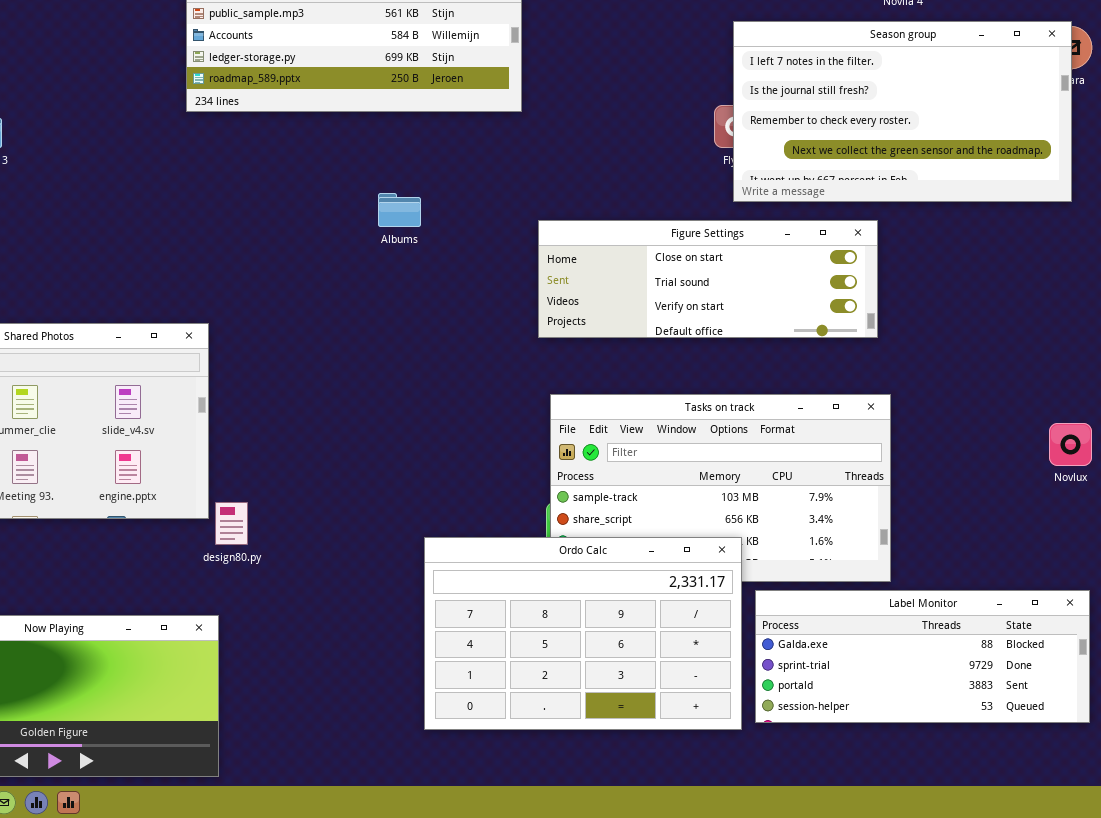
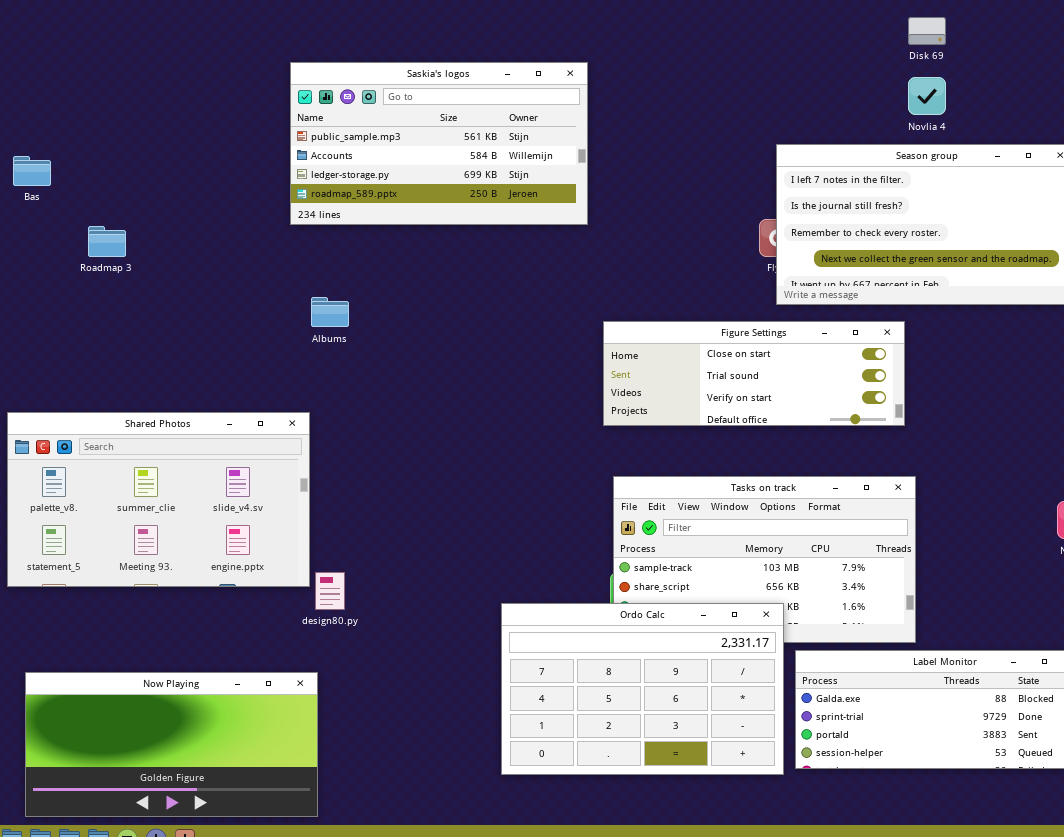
Albums: [378,193,421,227] -> [311,297,349,327], moved

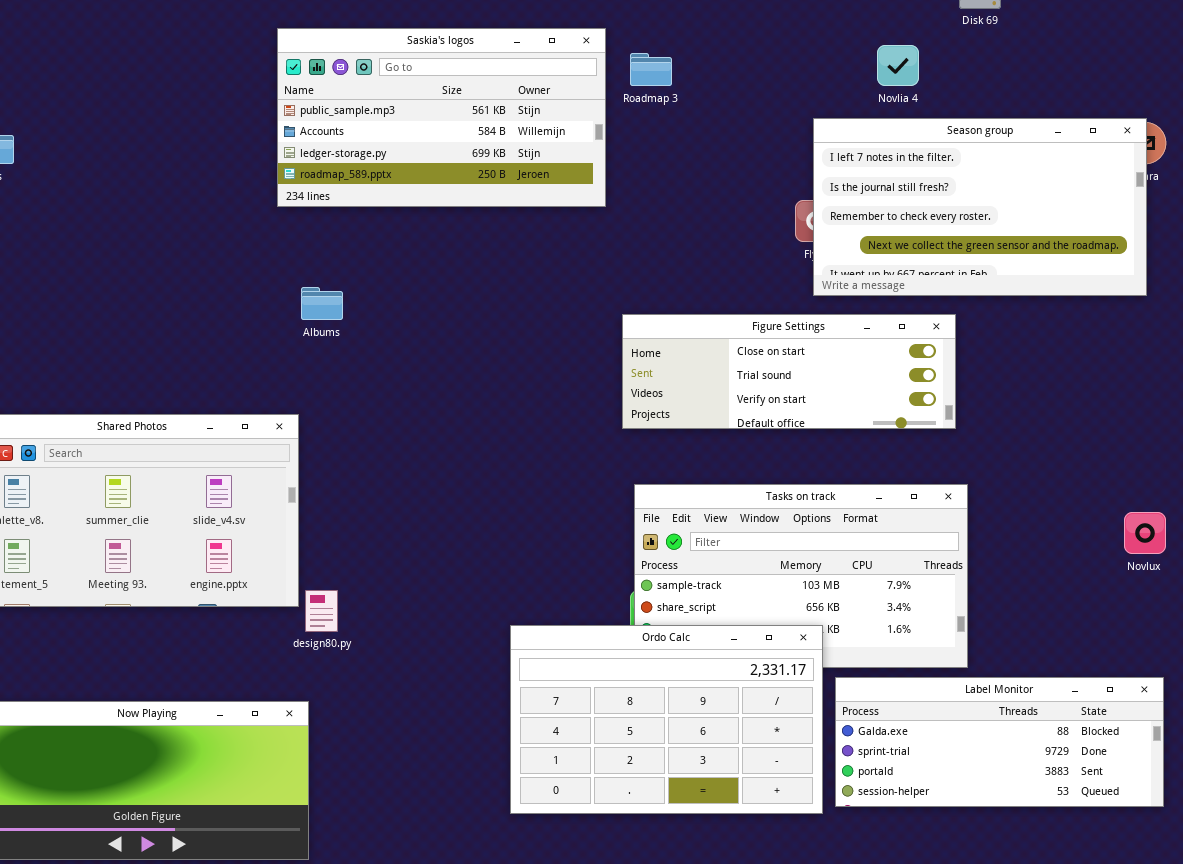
Novlia 4: [908,77,946,115] -> [877,45,919,86], moved
Roadmap 3: [88,226,126,257] -> [630,53,672,86], moved

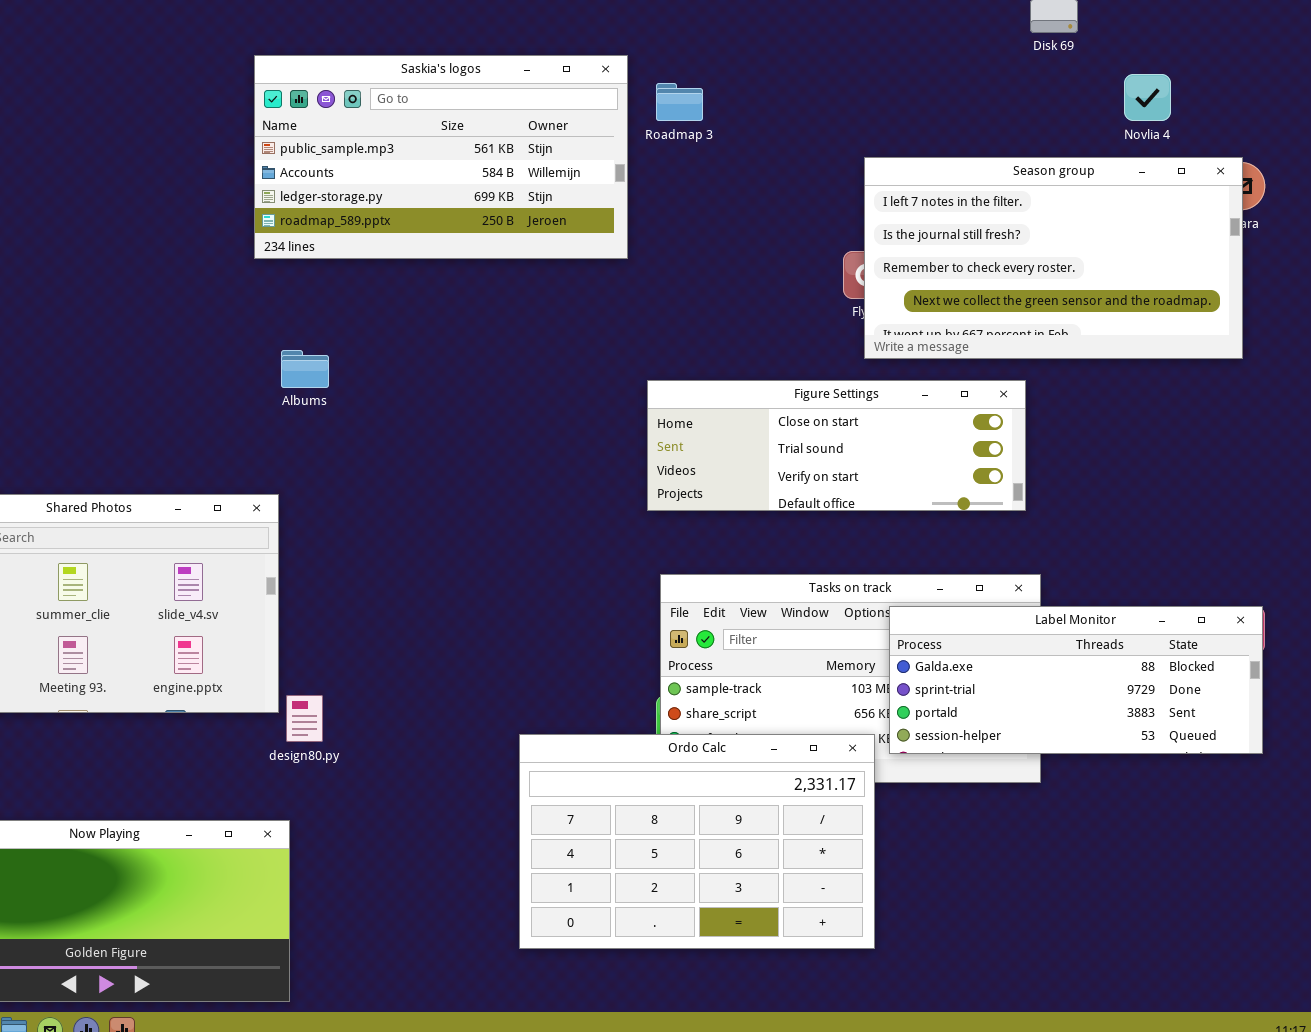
Novlia 4: [877,45,919,86] -> [1124,74,1171,121], moved
Label Monitor: [835,677,1164,807] -> [889,606,1263,754], moved

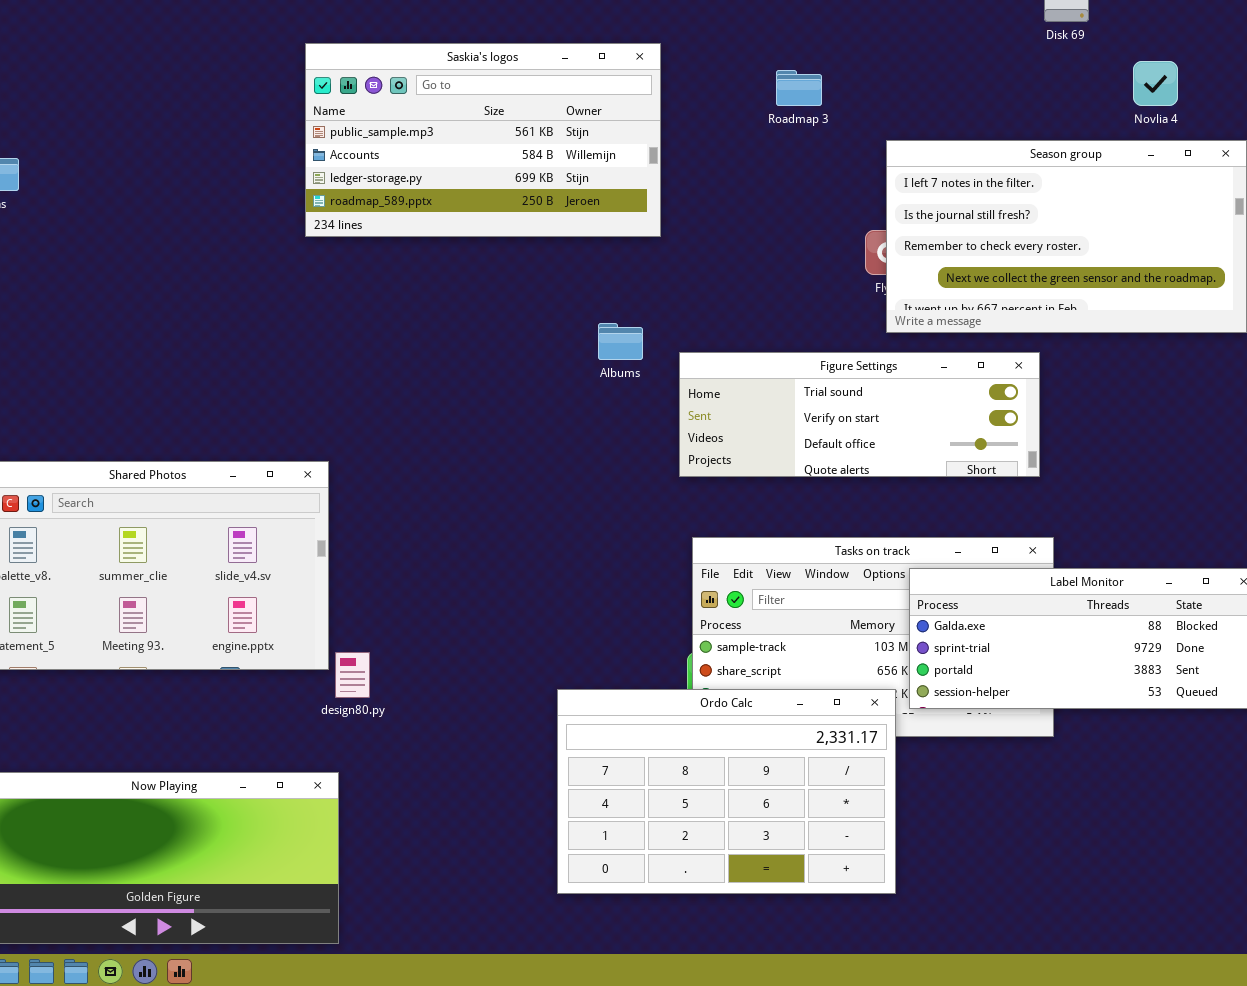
Roadmap 3: [656,83,703,121] -> [776,70,822,106], moved
Albums: [281,350,329,388] -> [598,323,643,360], moved
Figure Settings: [647,380,1026,511] -> [679,352,1040,477], scrolled down 1 row

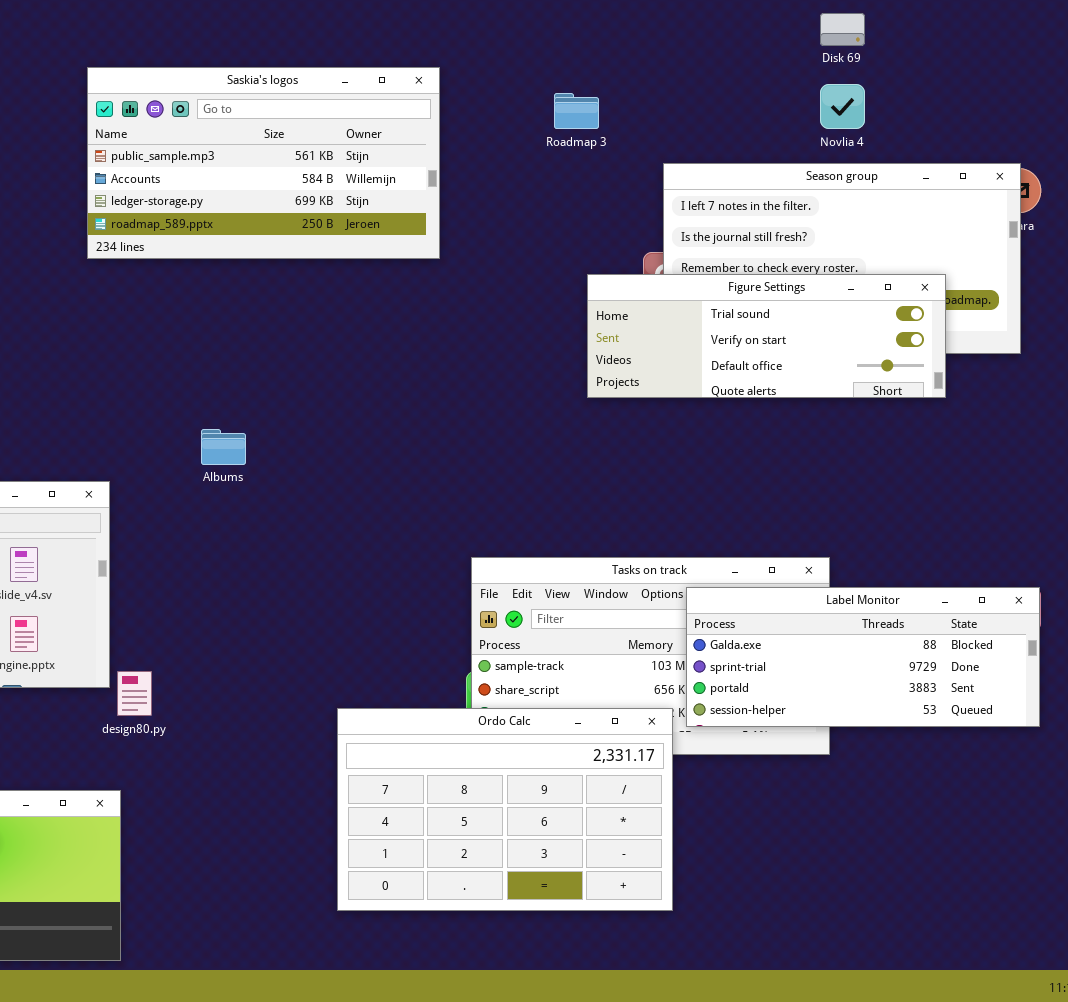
Novlia 4: [1133,61,1178,106] -> [820,84,865,129], moved
Albums: [598,323,643,360] -> [201,429,246,465], moved
Figure Settings: [679,352,1040,477] -> [587,274,946,398], moved

